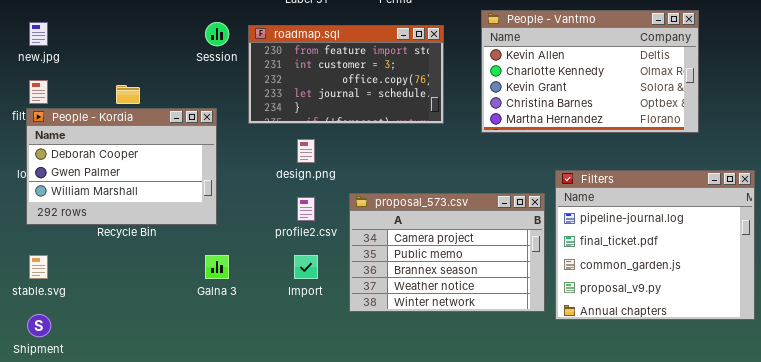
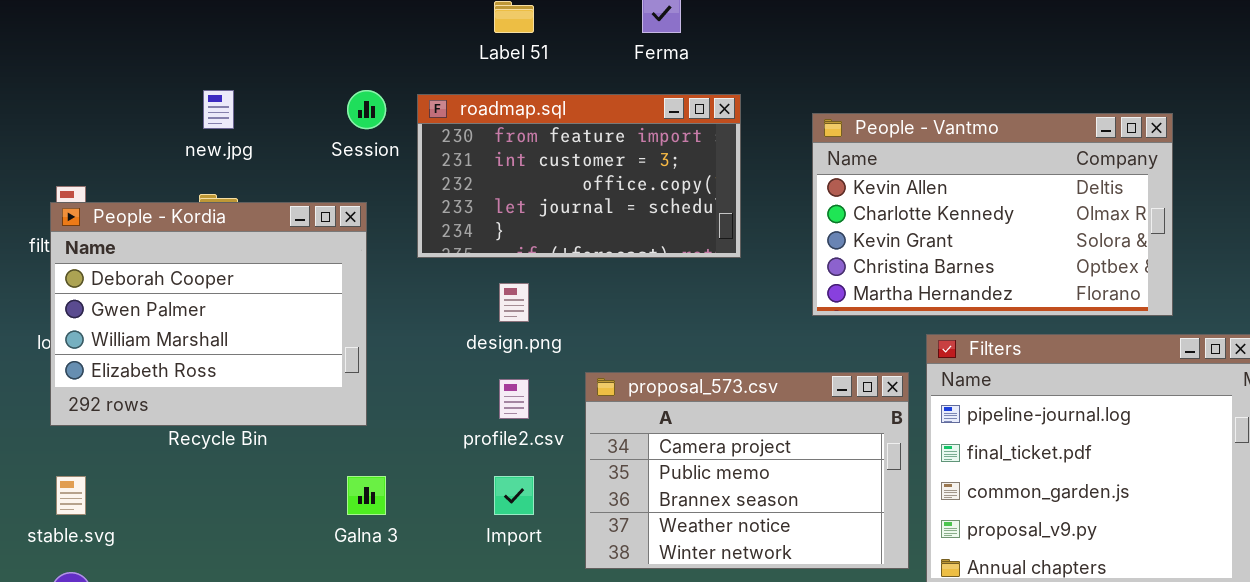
People - Vantmo: [481,10,699,133] -> [812,113,1173,316], moved
new.jpg: [29,22,48,46] -> [203,90,234,129], moved
People - Kordia: [26,108,217,225] -> [50,202,367,426], resized

